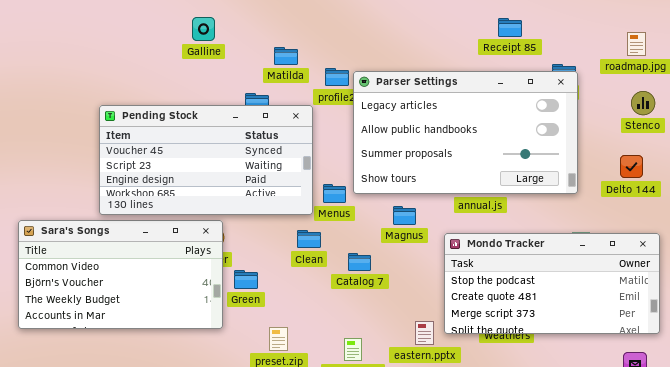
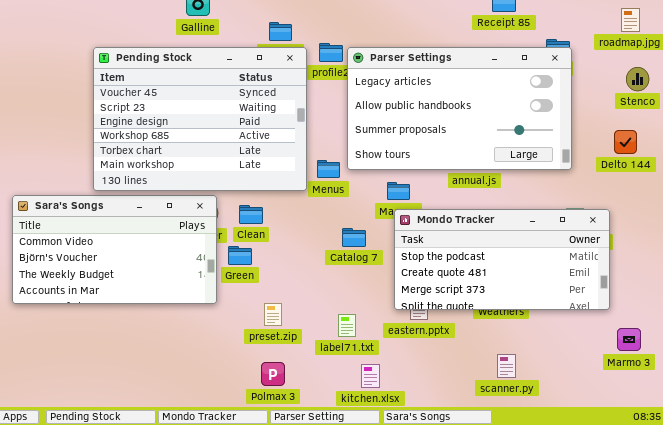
Pending Stock: [99,105,313,215] -> [93,47,307,191], resized
Clean: [297,230,321,248] -> [239,205,263,224], moved
Mondo Tracker: [444,233,660,334] -> [394,209,610,310], moved

